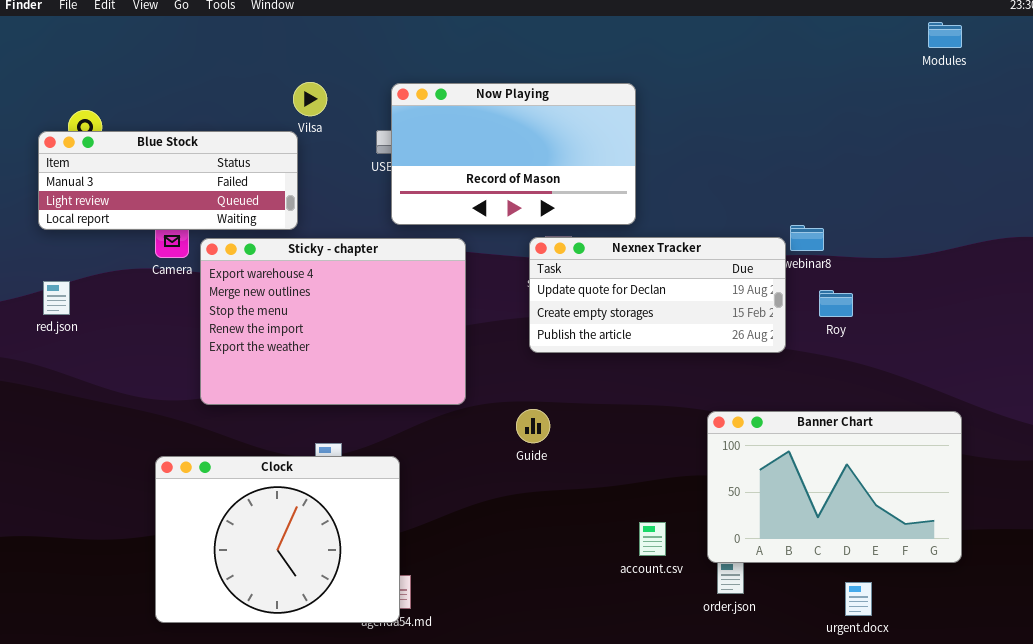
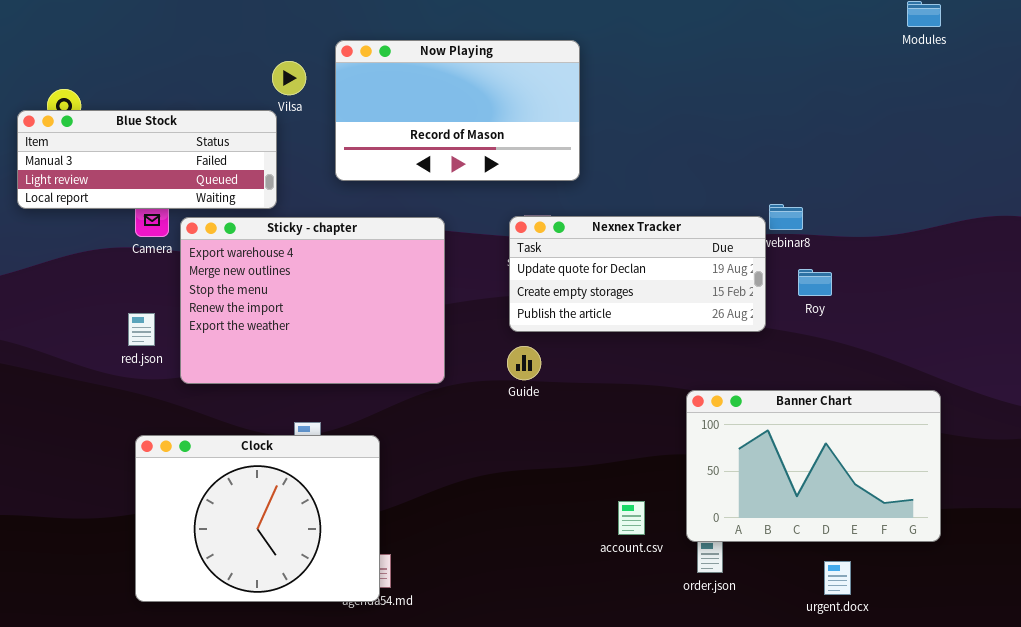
Now Playing: [391,83,636,225] -> [335,40,580,181], moved
red.json: [43,281,70,315] -> [128,313,155,346], moved
Guide: [516,409,550,443] -> [507,346,541,380], moved

